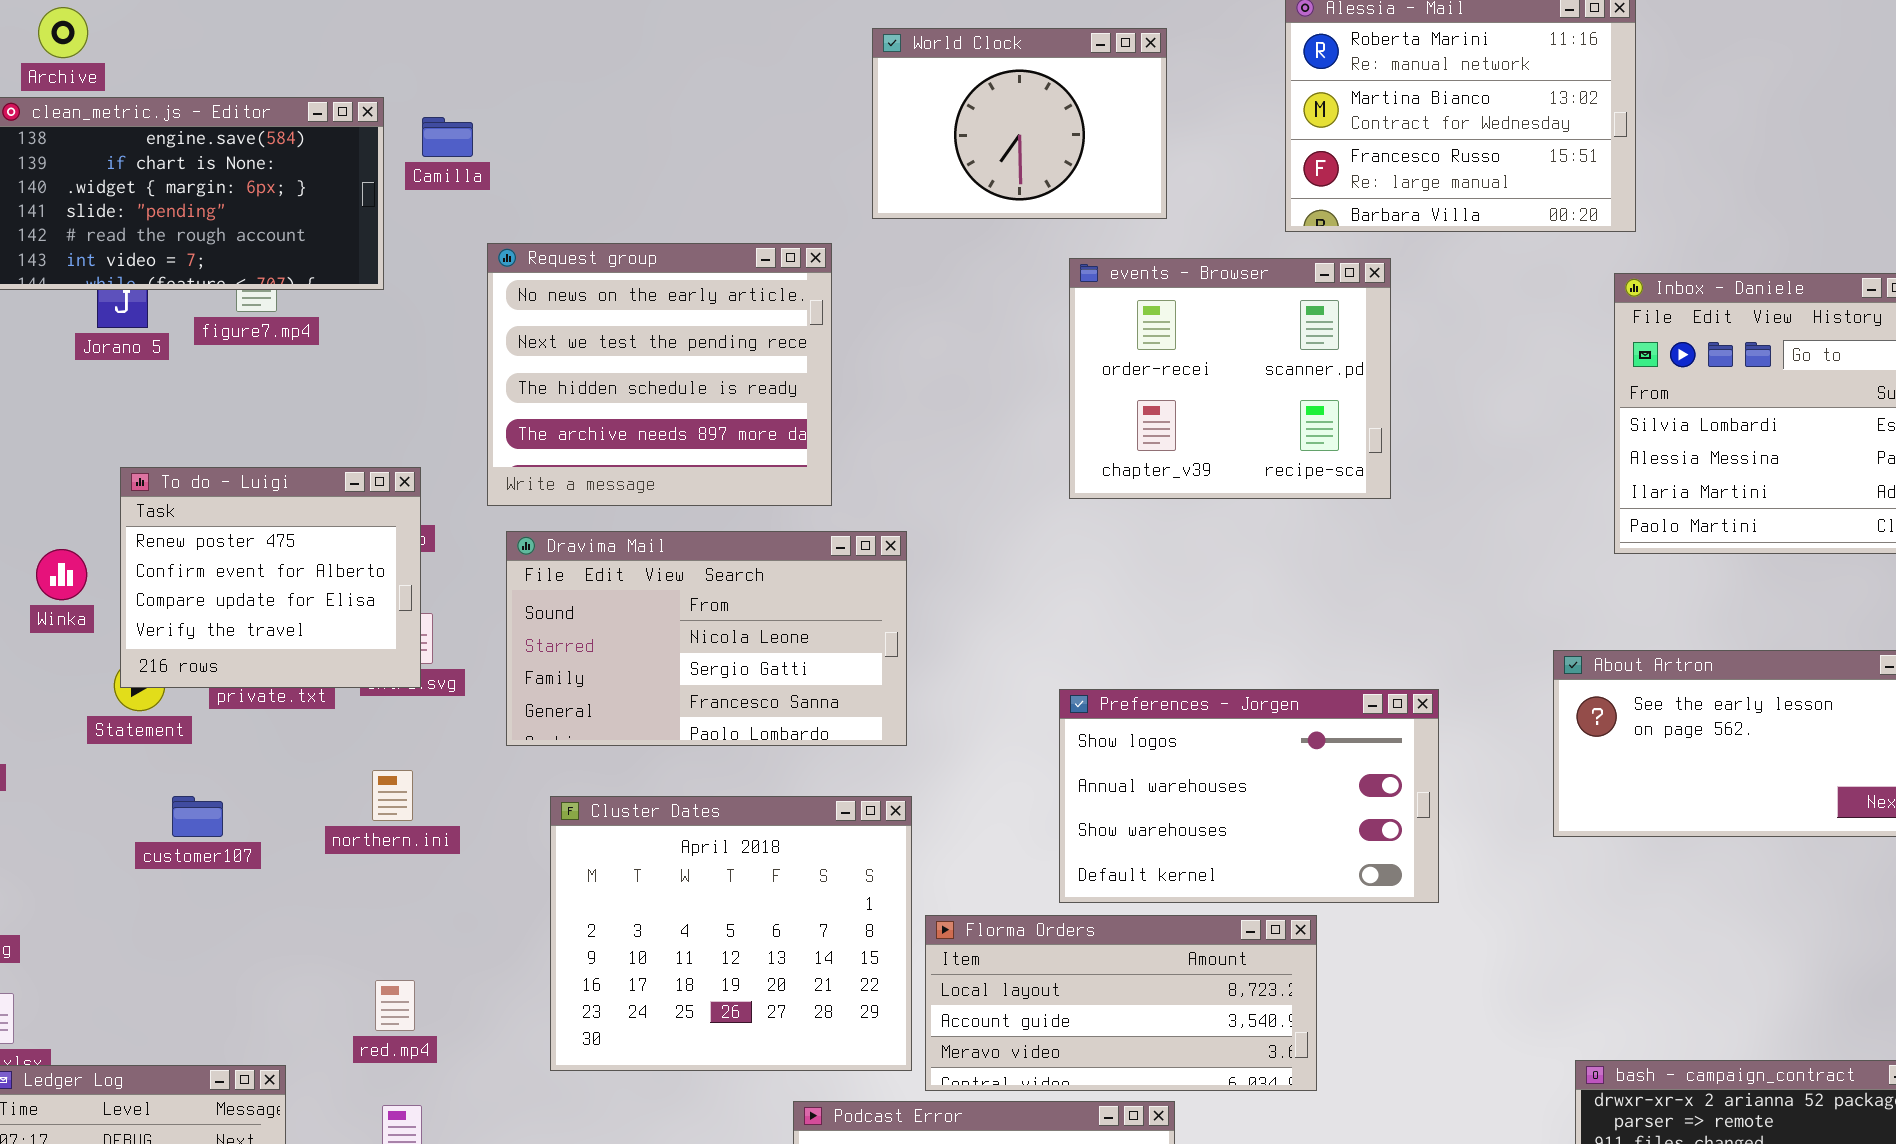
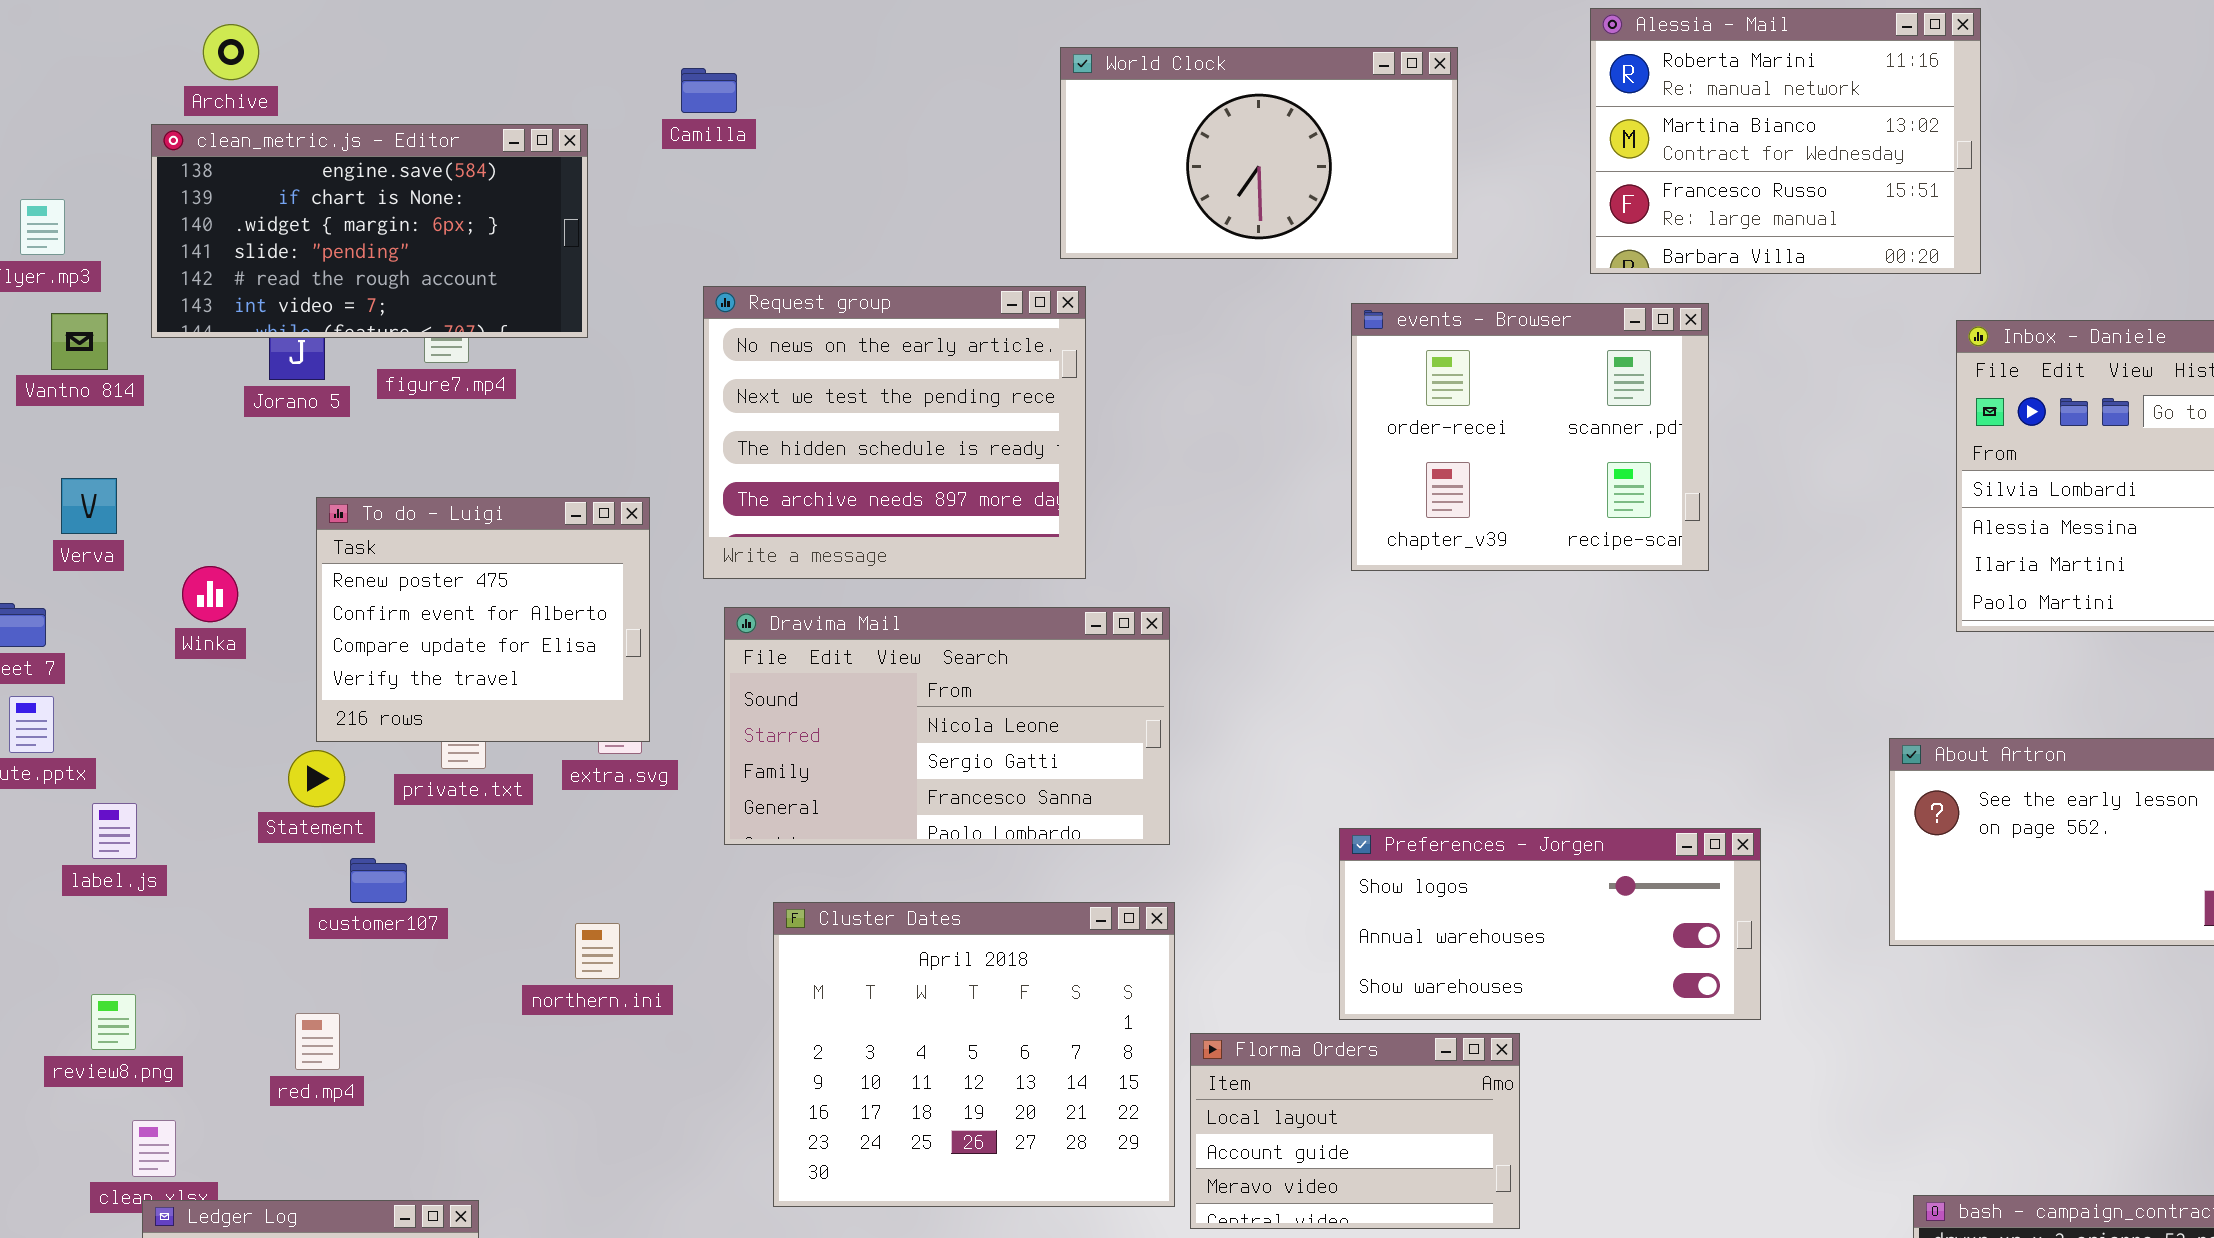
World Clock: [872,28,1167,219] -> [1060,47,1458,259], resized
Camilla: [422,117,473,157] -> [681,68,737,113], moved
To do - Luigi: [120,467,421,688] -> [316,497,650,742], moved
Winka: [36,549,87,600] -> [182,566,238,622], moved
Preferences - Jorgen: [1059,689,1439,903] -> [1339,828,1761,1020], resized
northern.ini: [372,770,413,821] -> [575,923,620,979], moved
customer107: [172,796,223,837] -> [350,858,407,903], moved
Florma Orders: [925,915,1317,1091] -> [1190,1033,1520,1229], resized
red.mp4: [375,980,415,1031] -> [295,1013,340,1070], moved

